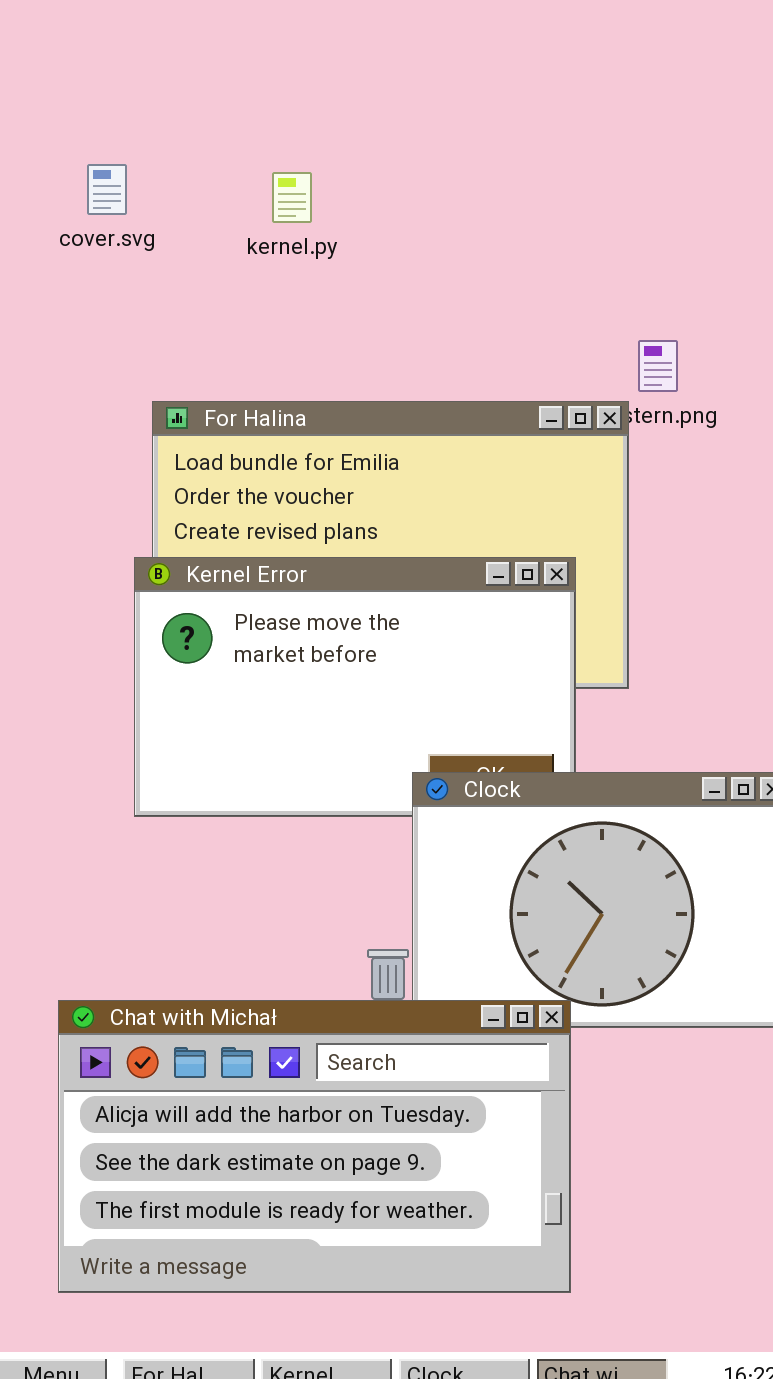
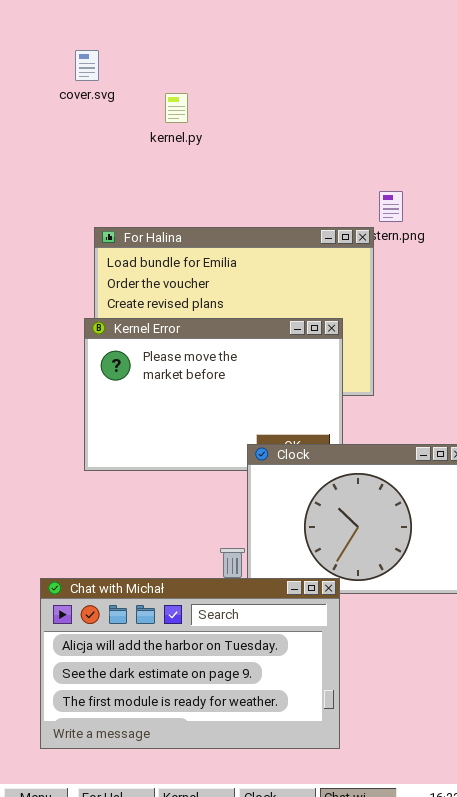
cover.svg: [87,164,127,215] -> [75,50,99,81], moved

